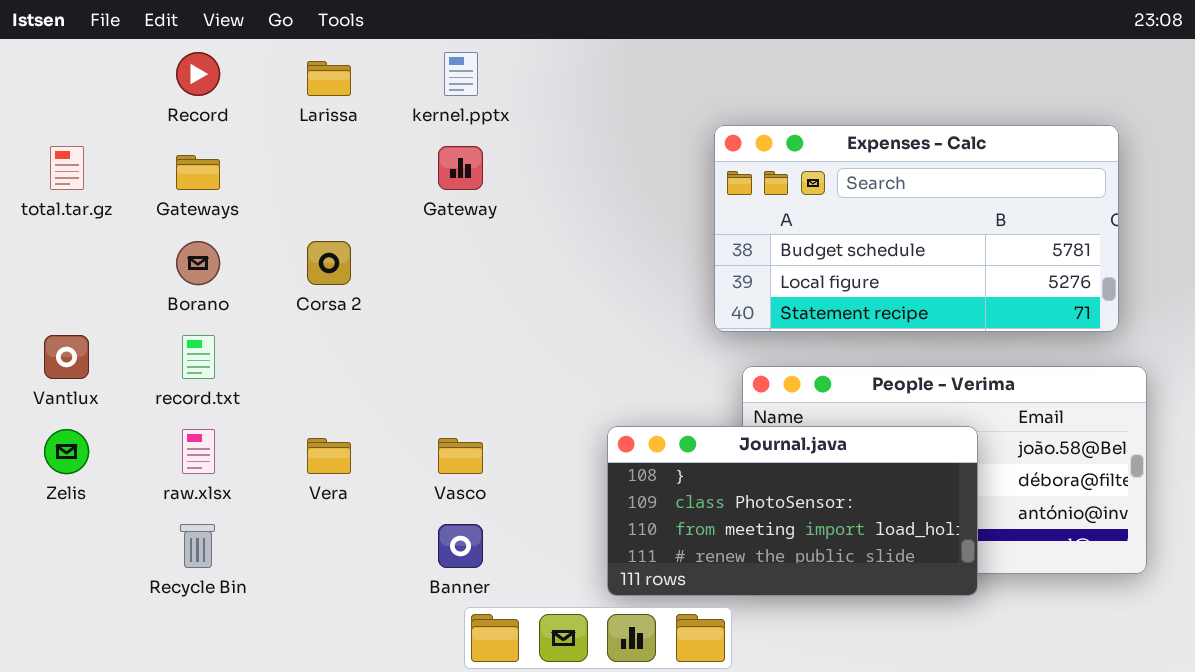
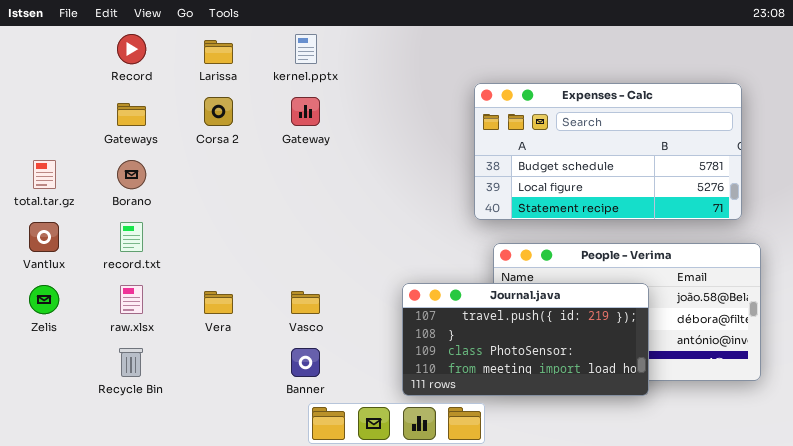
total.tar.gz: [50,146,84,190] -> [33,160,56,189], moved
Corsa 2: [307,241,351,285] -> [204,97,233,126], moved
Journal.java: [607,426,978,596] -> [402,283,649,396], scrolled up 1 row

